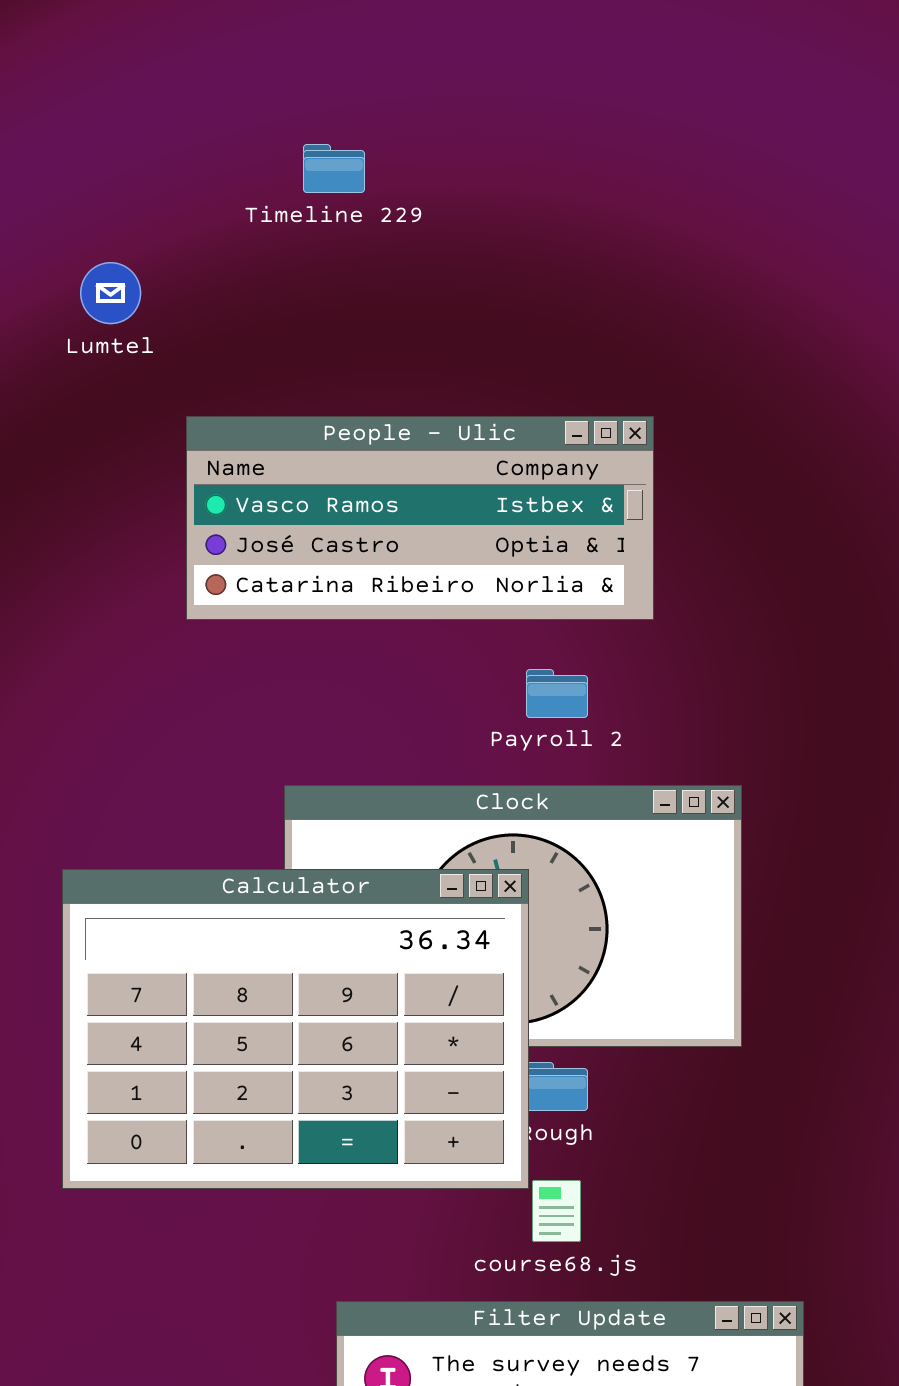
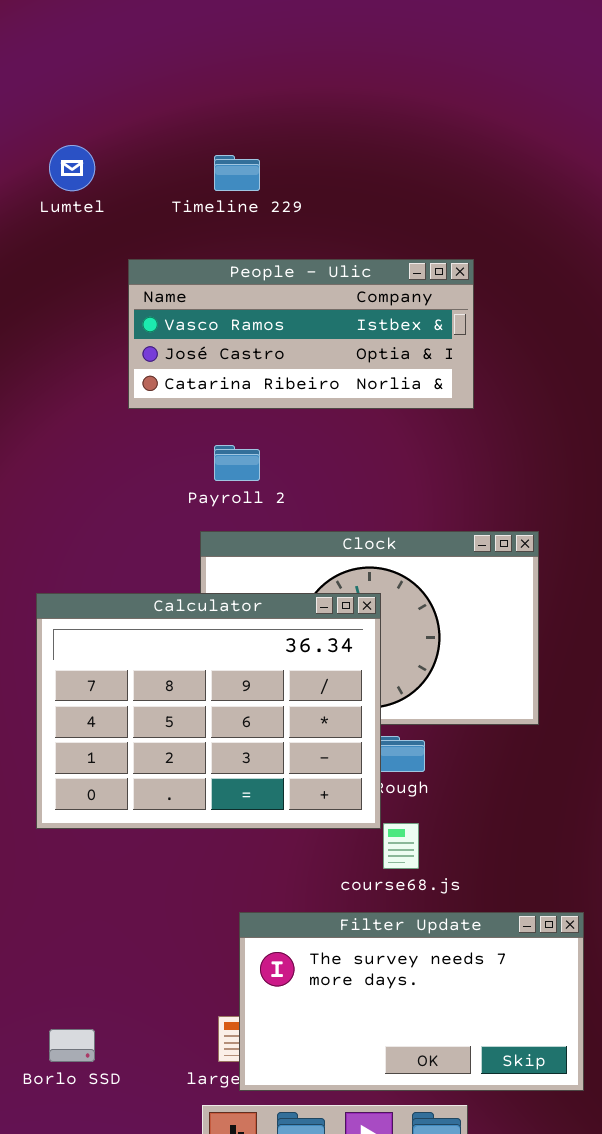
Timeline 229: [303,144,365,193] -> [214,155,260,191], moved
Payroll 2: [526,669,588,718] -> [214,445,260,481], moved

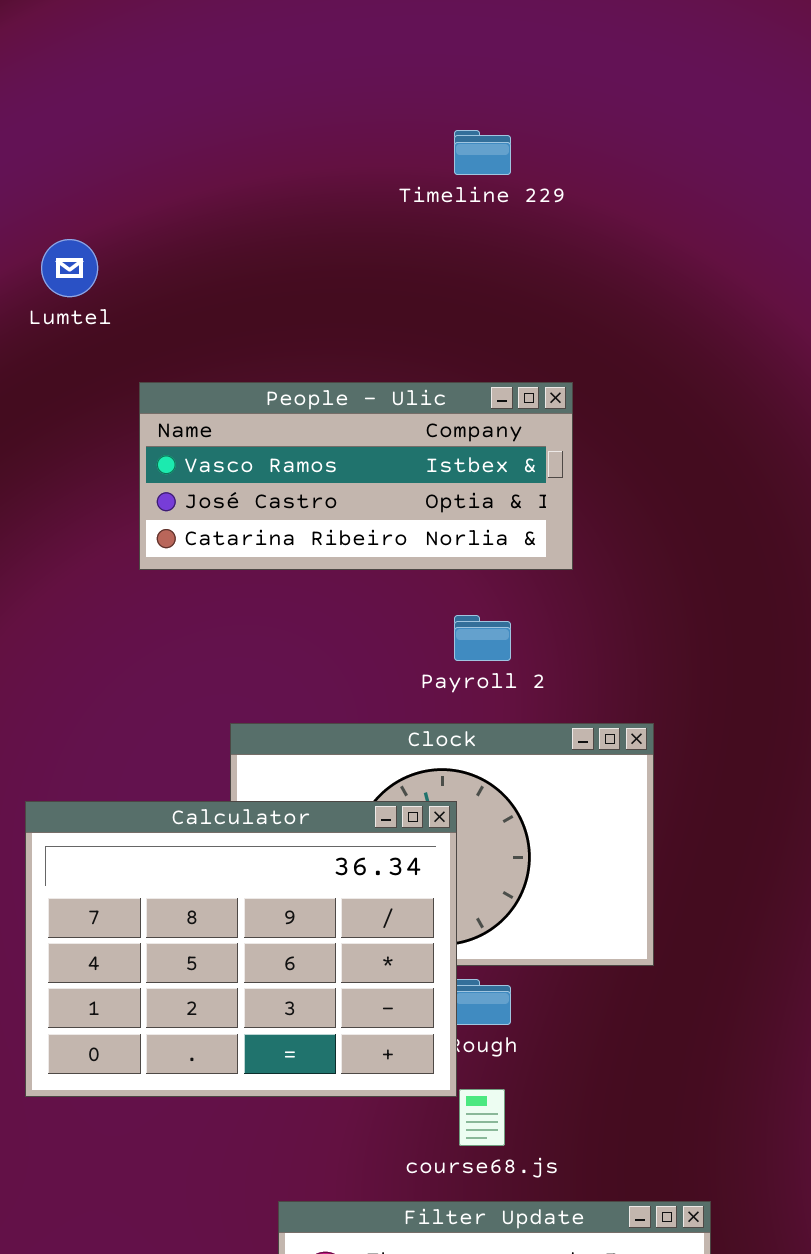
Timeline 229: [214,155,260,191] -> [454,130,511,175], moved
Payroll 2: [214,445,260,481] -> [454,615,511,661], moved

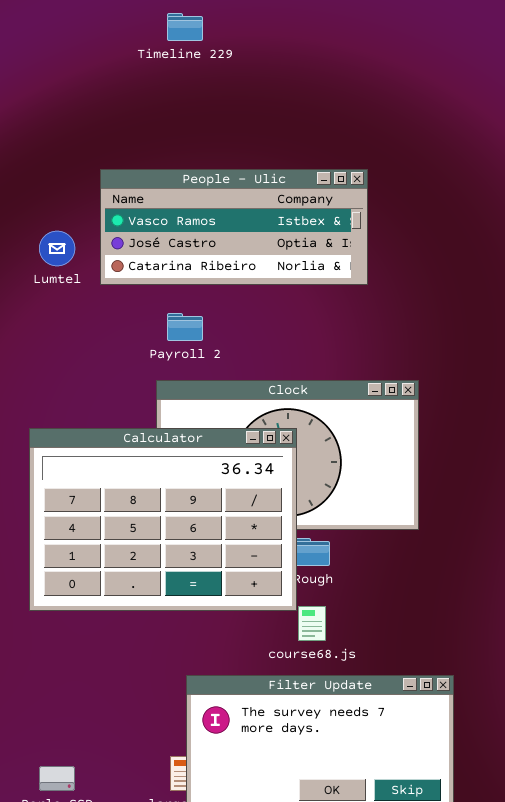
Timeline 229: [454,130,511,175] -> [167,13,203,41], moved
Lumtel: [41,239,98,297] -> [39,231,75,266], moved
Payroll 2: [454,615,511,661] -> [167,313,203,341], moved

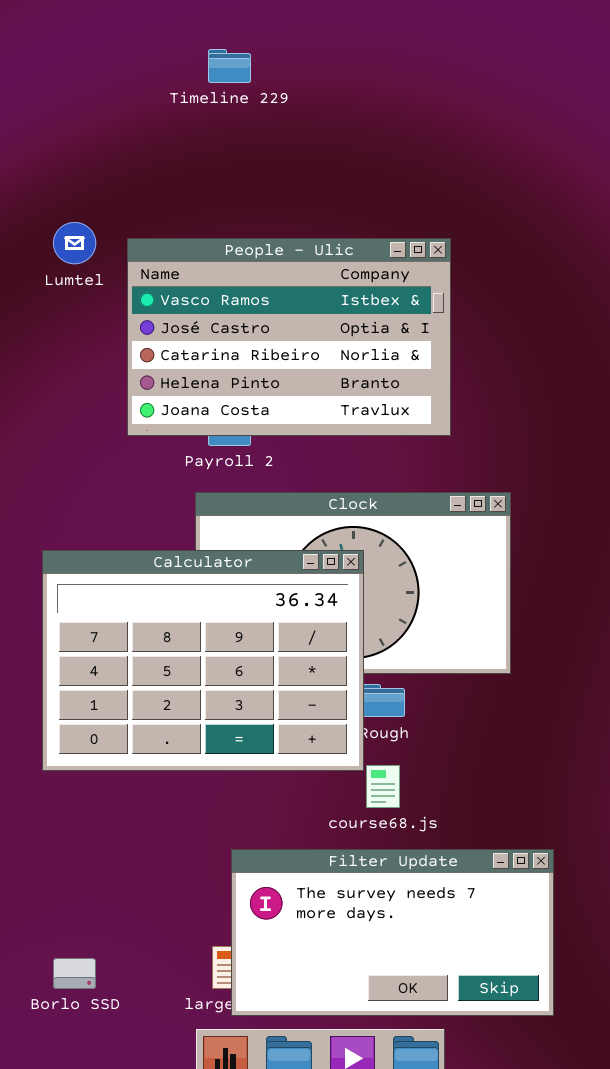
People - Ulic: [100,169,368,285] -> [127,238,451,436], resized
Lumtel: [39,231,75,266] -> [53,222,96,264], moved

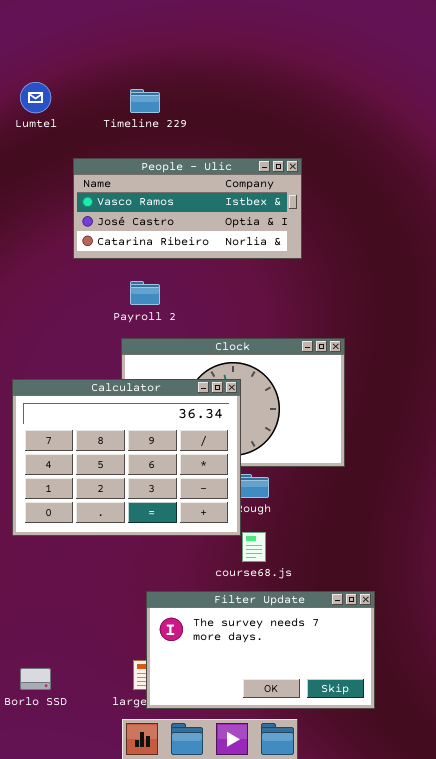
Timeline 229: [208,49,251,83] -> [130,89,160,113], moved
Lumtel: [53,222,96,264] -> [20,82,51,113], moved
People - Ulic: [127,238,451,436] -> [73,158,302,259], resized

